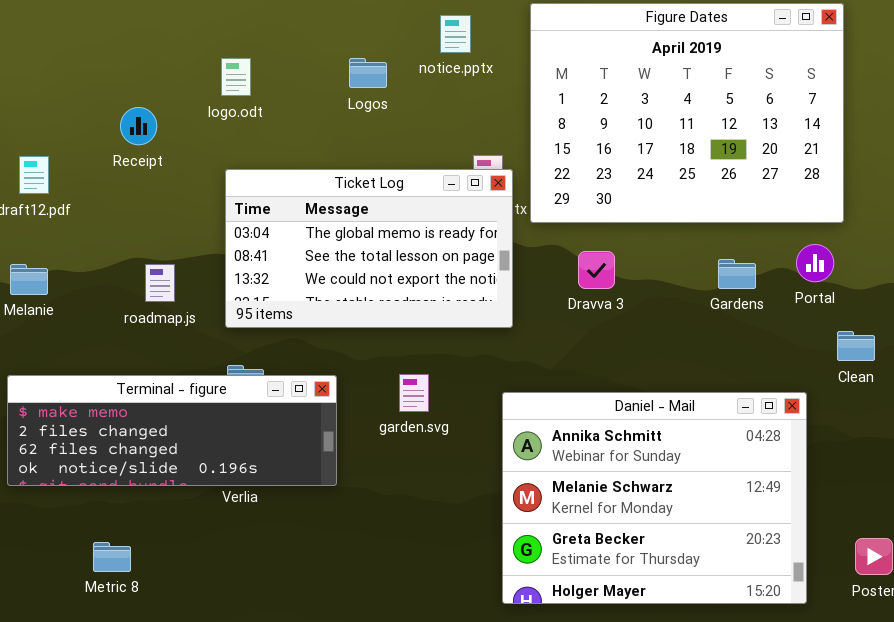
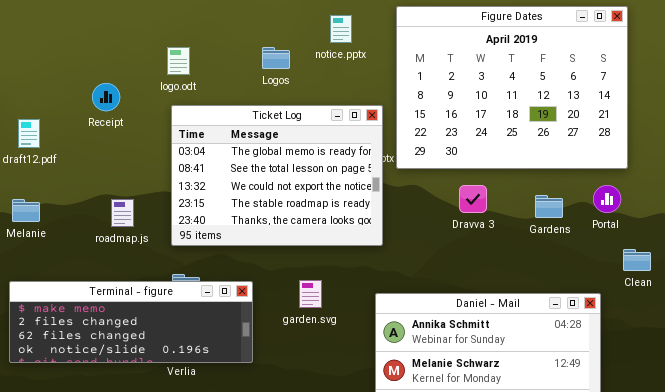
Ticket Log: [225,169,513,328] -> [171,105,383,246], resized
Dravva 3: [578,251,615,289] -> [459,185,487,213], moved

